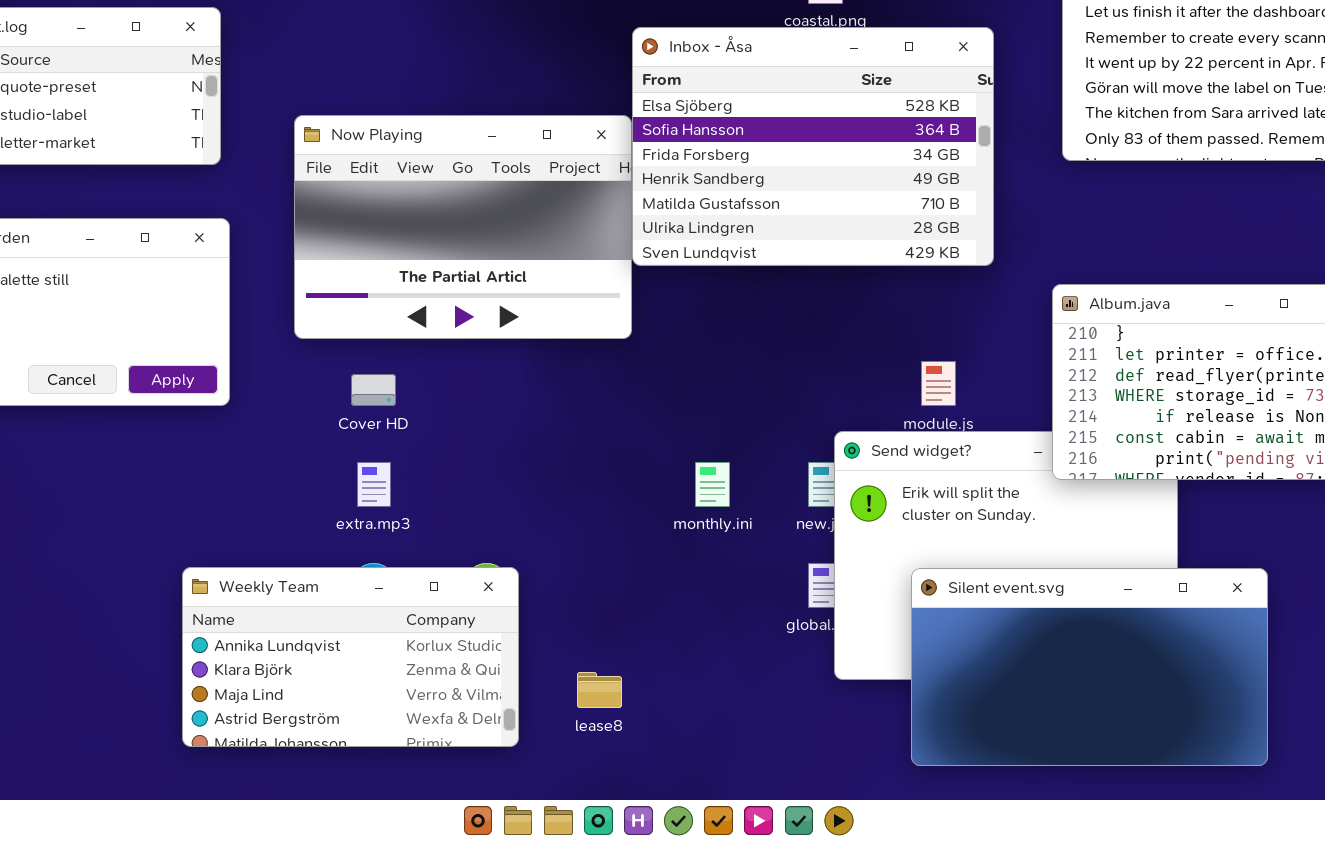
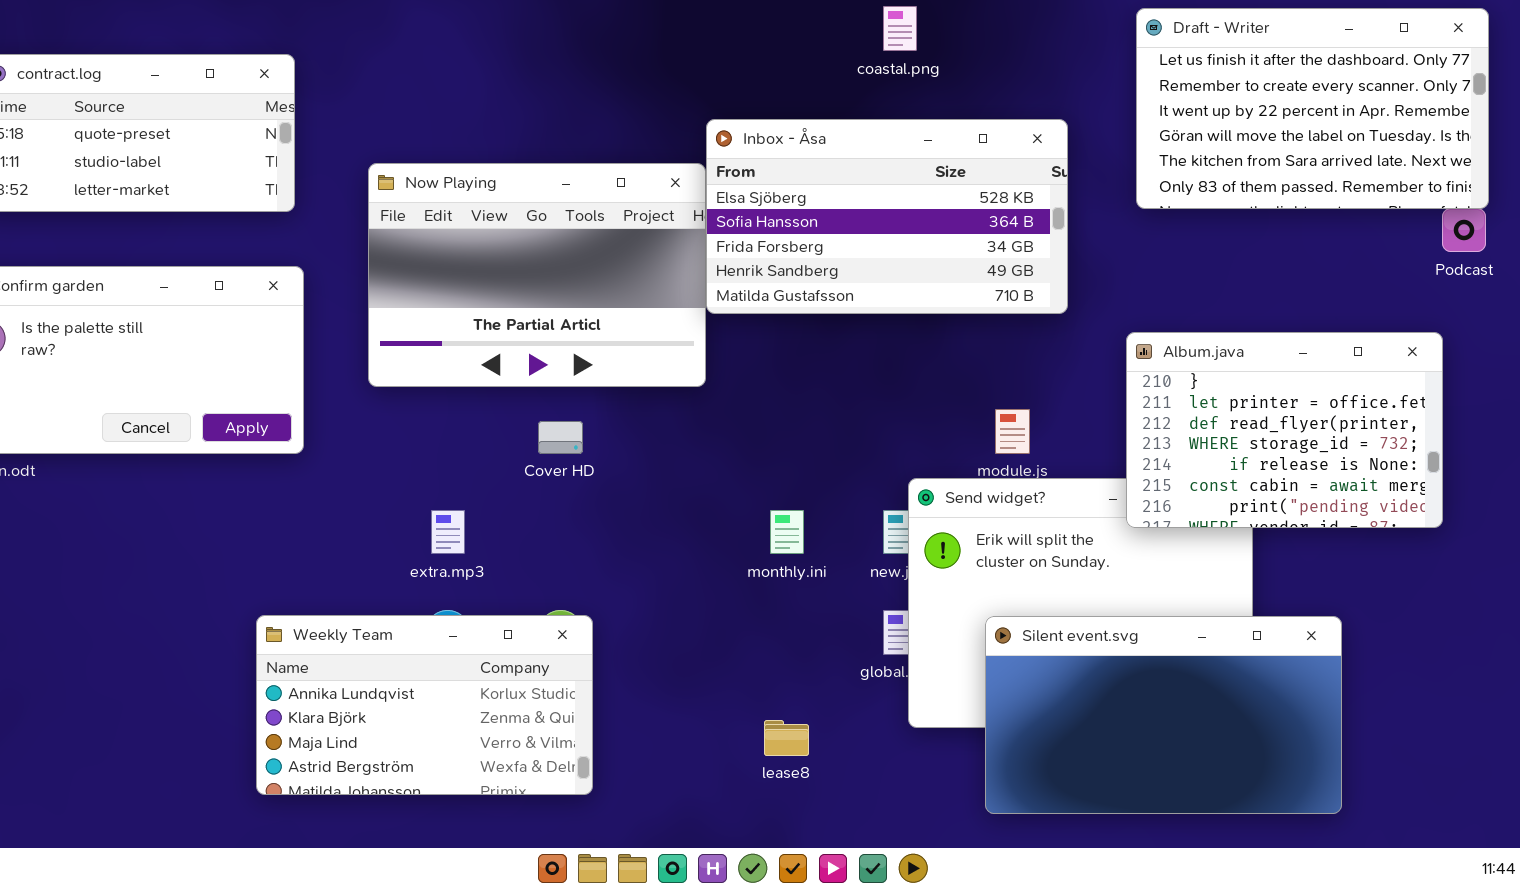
Inbox - Åsa: [632,27,994,266] -> [706,119,1068,314], resized
Cover HD: [351,374,396,406] -> [538,421,583,454], moved
lease8: [577,672,622,708] -> [764,720,809,756], moved

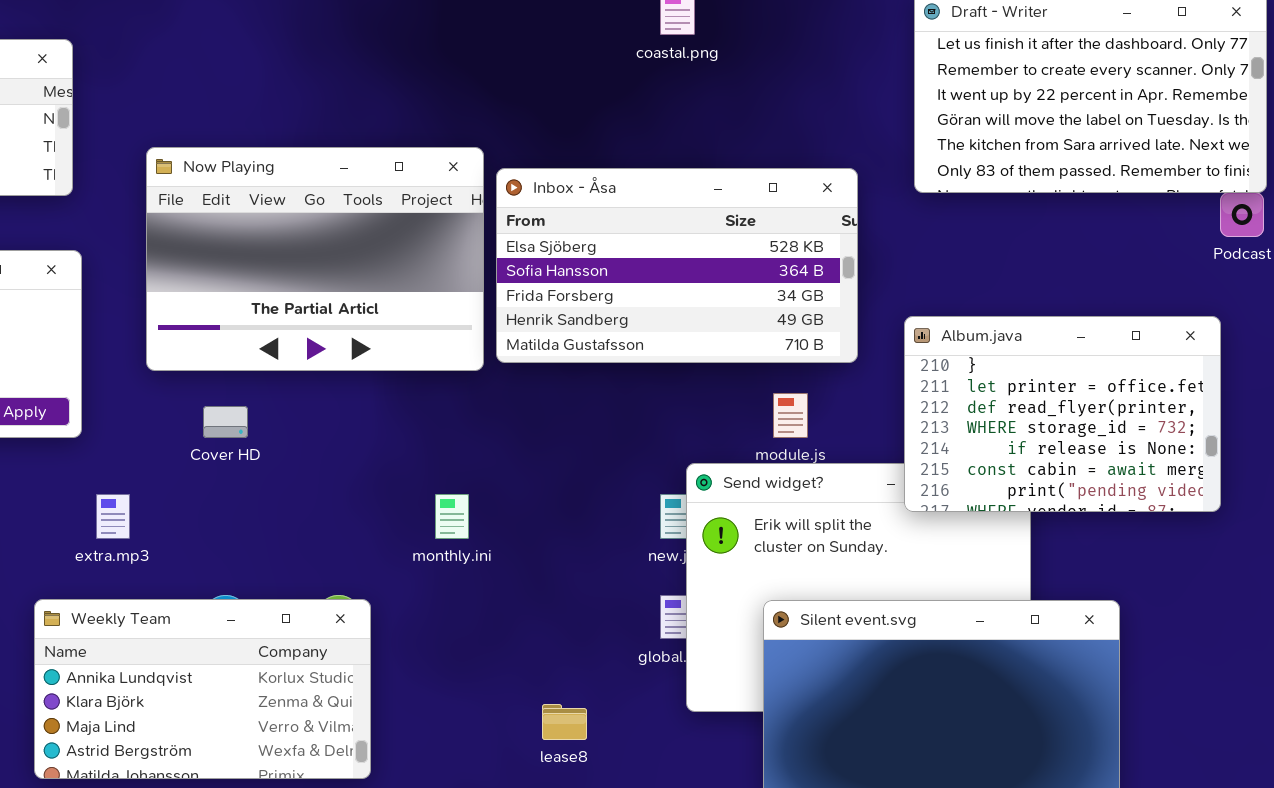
Inbox - Åsa: [706,119,1068,314] -> [496,168,858,363], moved
Cover HD: [538,421,583,454] -> [203,406,248,438], moved
extra.mp3: [431,510,465,554] -> [96,494,130,539], moved
monthly.ini: [770,510,804,554] -> [435,494,469,539], moved

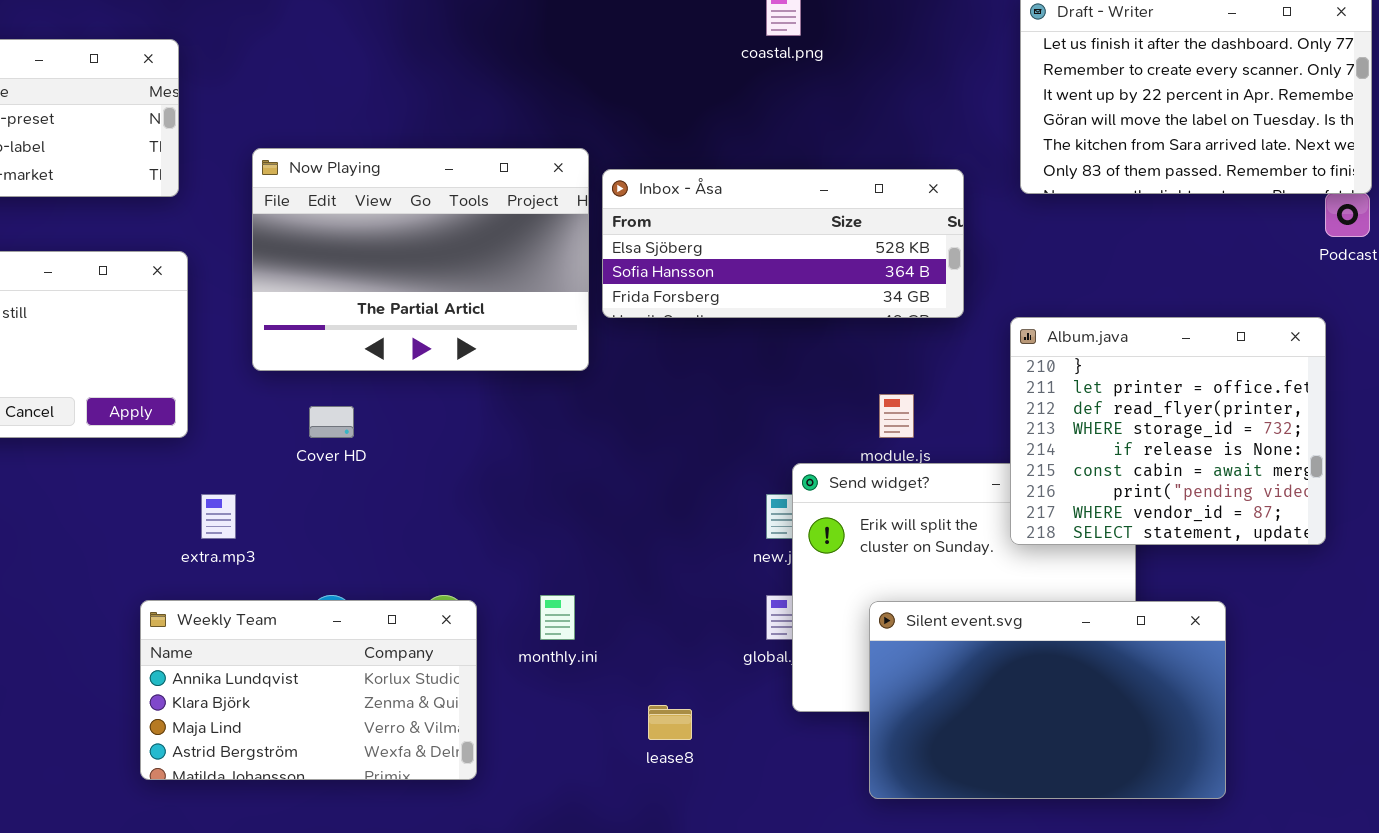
Inbox - Åsa: [496,168,858,363] -> [602,169,964,318], resized
Album.java: [904,316,1221,512] -> [1010,317,1326,545], resized
monthly.ini: [435,494,469,539] -> [540,595,575,640], moved

